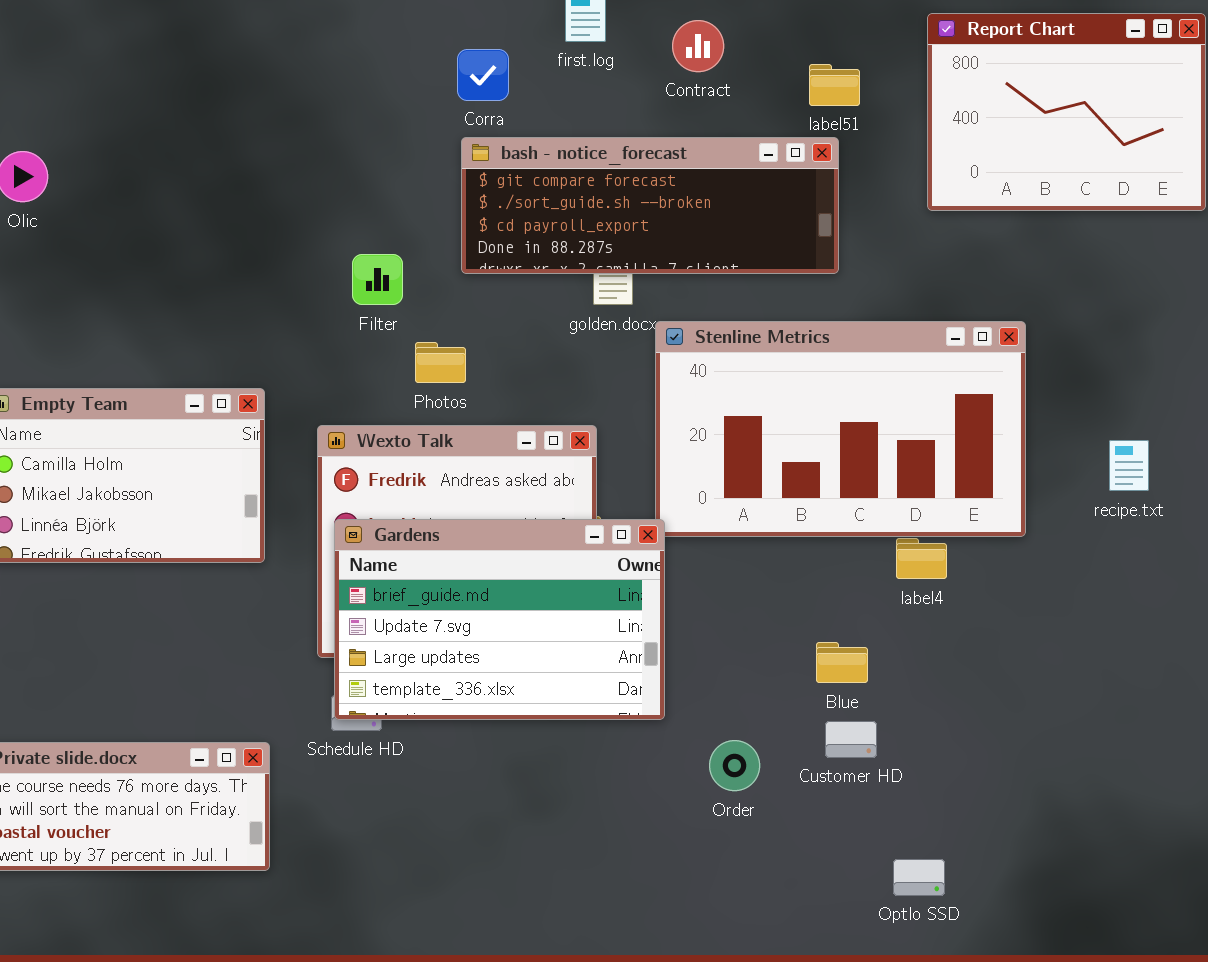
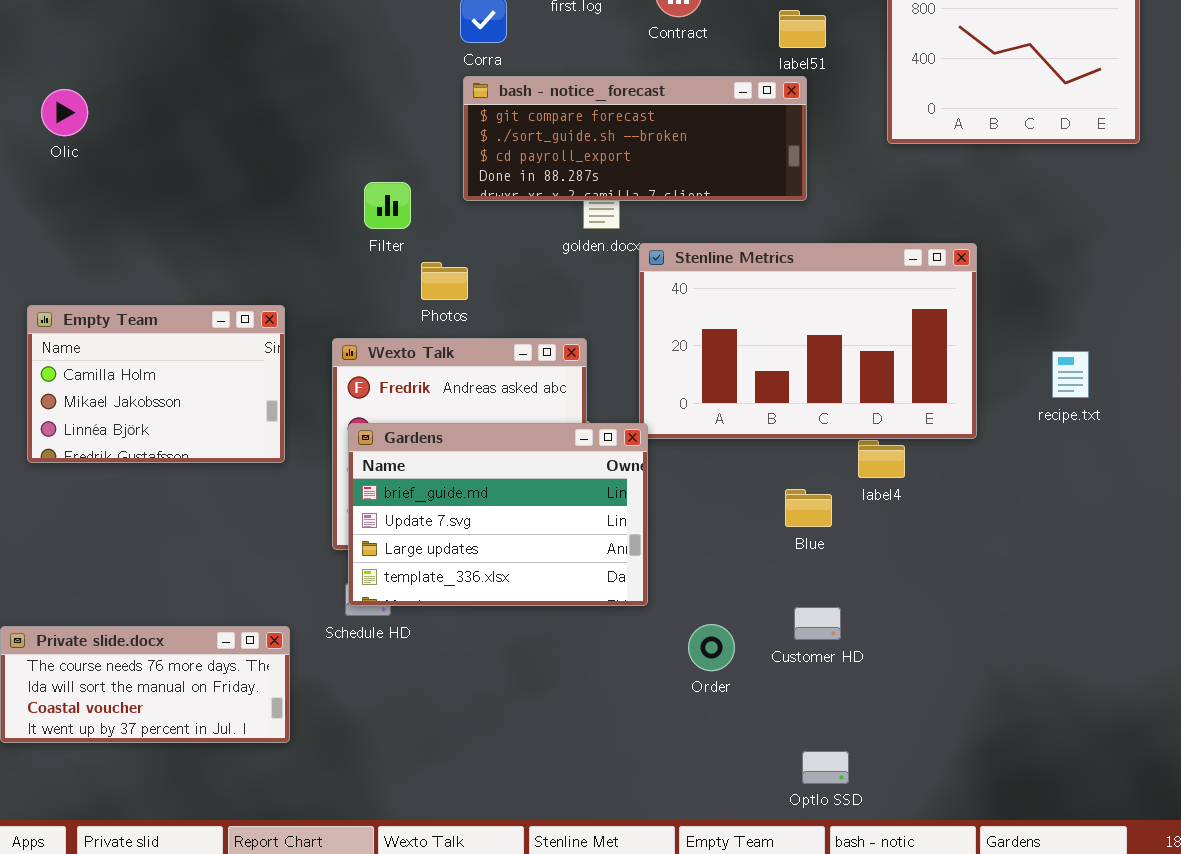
Blue: [816,642,868,683] -> [785,489,832,527], moved
Optlo SSD: [893,859,945,896] -> [802,751,849,784], moved

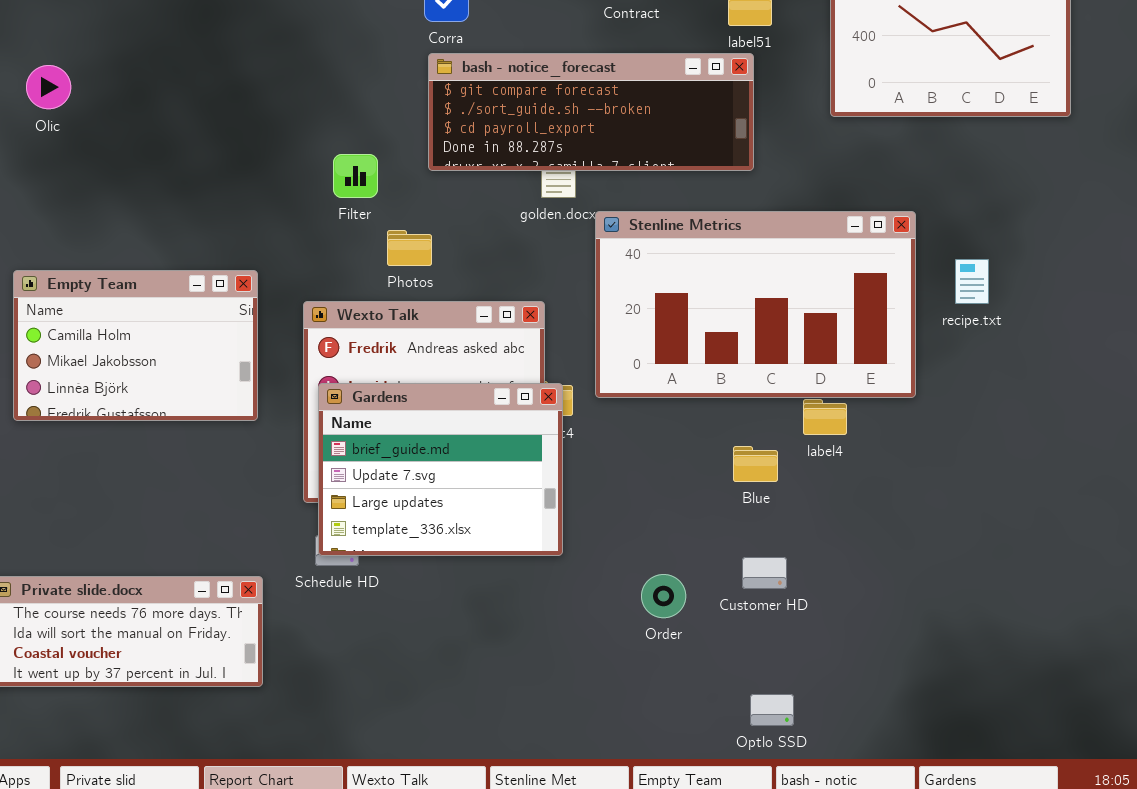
recipe.txt: [1052,351,1089,398] -> [955,259,989,304], moved
Gardens: [348,423,648,606] -> [318,383,563,556], resized

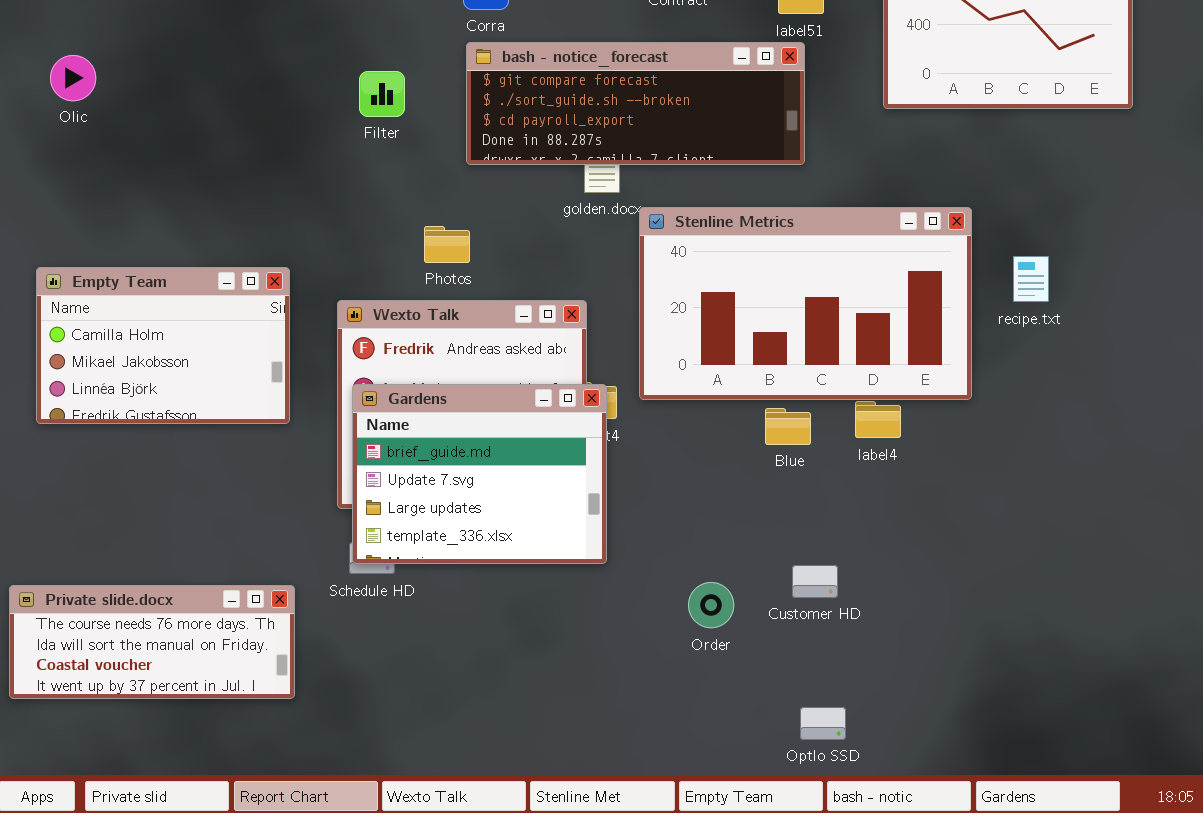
Filter: [333,154,378,198] -> [359,71,405,117], moved
Blue: [733,446,778,482] -> [765,408,811,445], moved

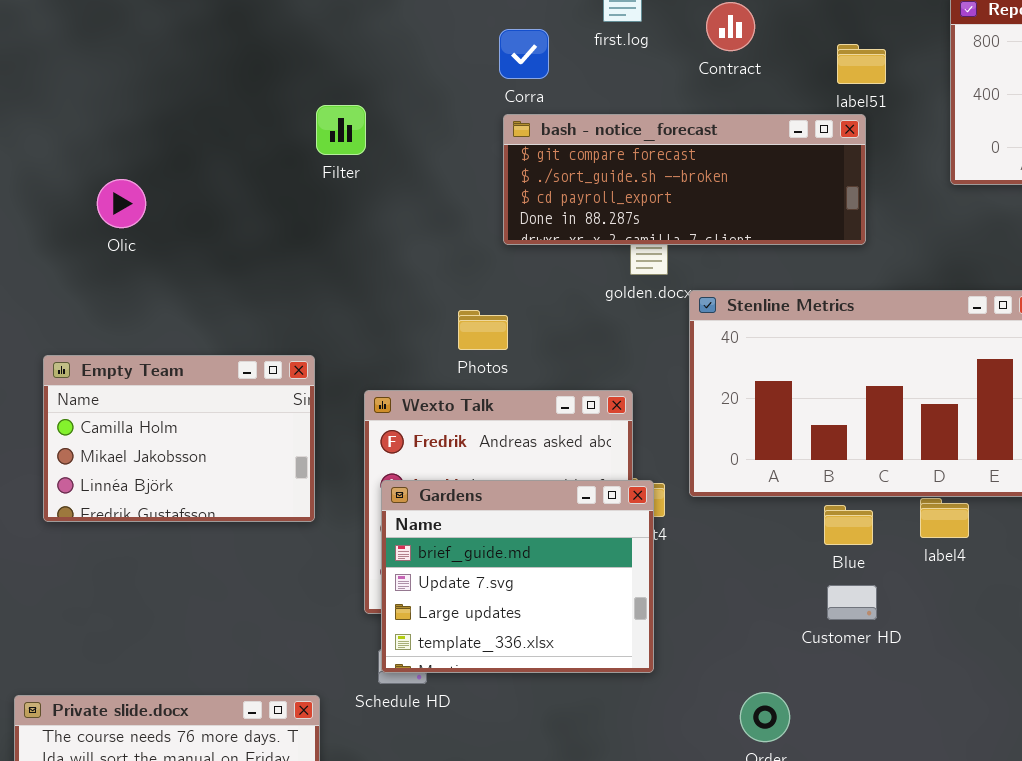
Olic: [50,55,96,101] -> [97,179,146,228], moved
Filter: [359,71,405,117] -> [316,105,366,155], moved
Customer HD: [792,565,838,598] -> [827,585,877,620], moved

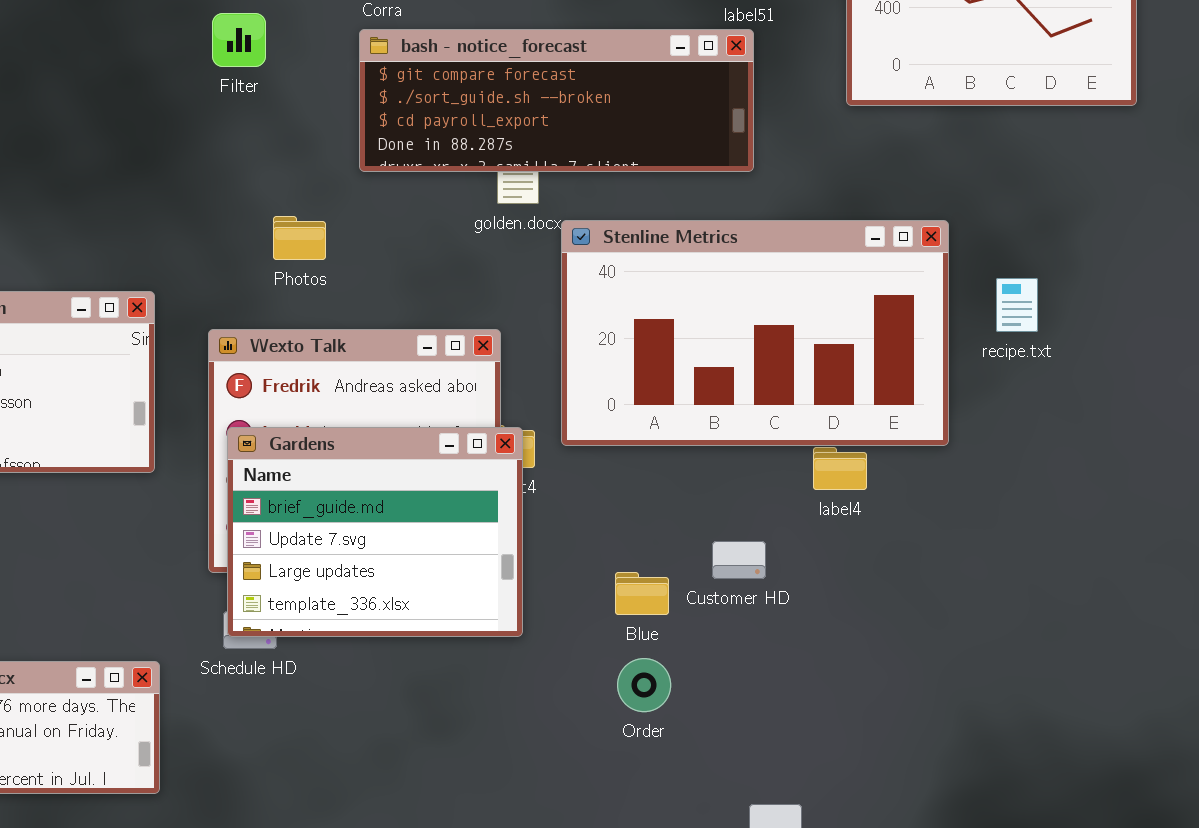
Filter: [316,105,366,155] -> [212,13,266,67], moved
Photos: [458,310,508,350] -> [273,216,326,260], moved
Blue: [824,505,873,545] -> [615,572,669,615], moved

